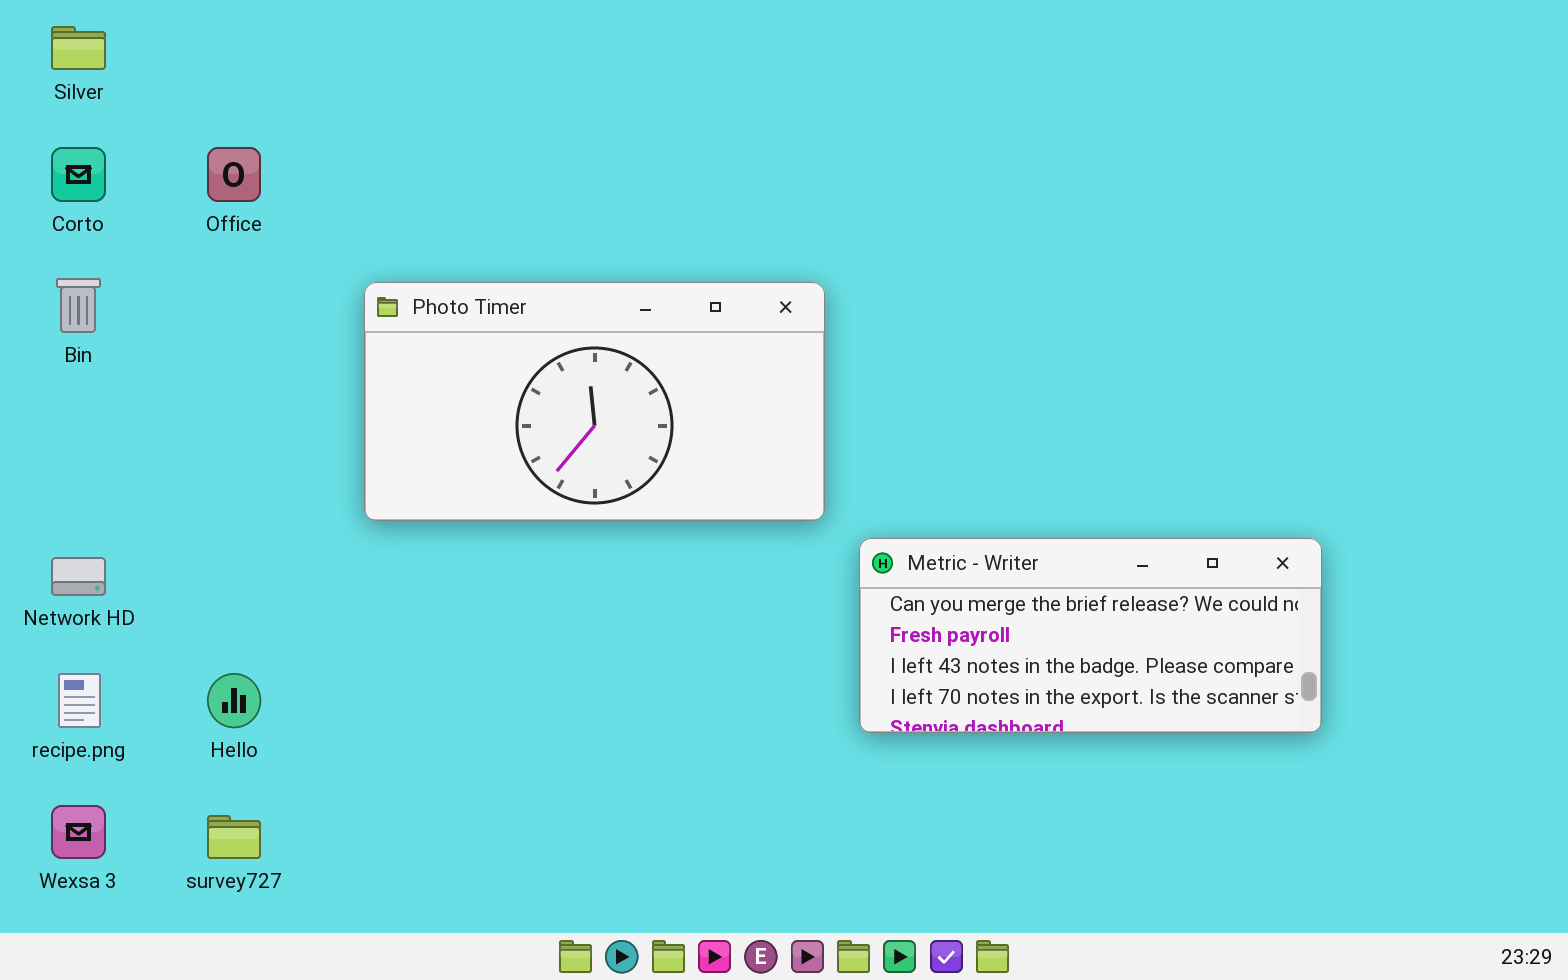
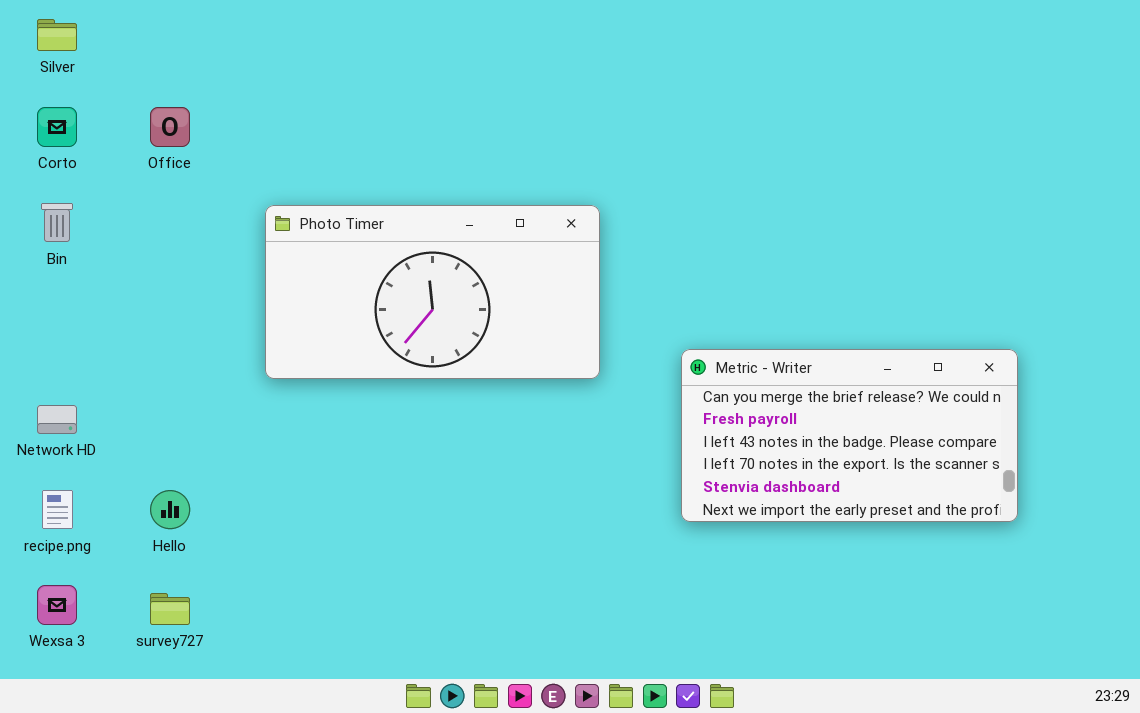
Metric - Writer: [859,538,1322,733] -> [681,349,1018,522], moved, resized

